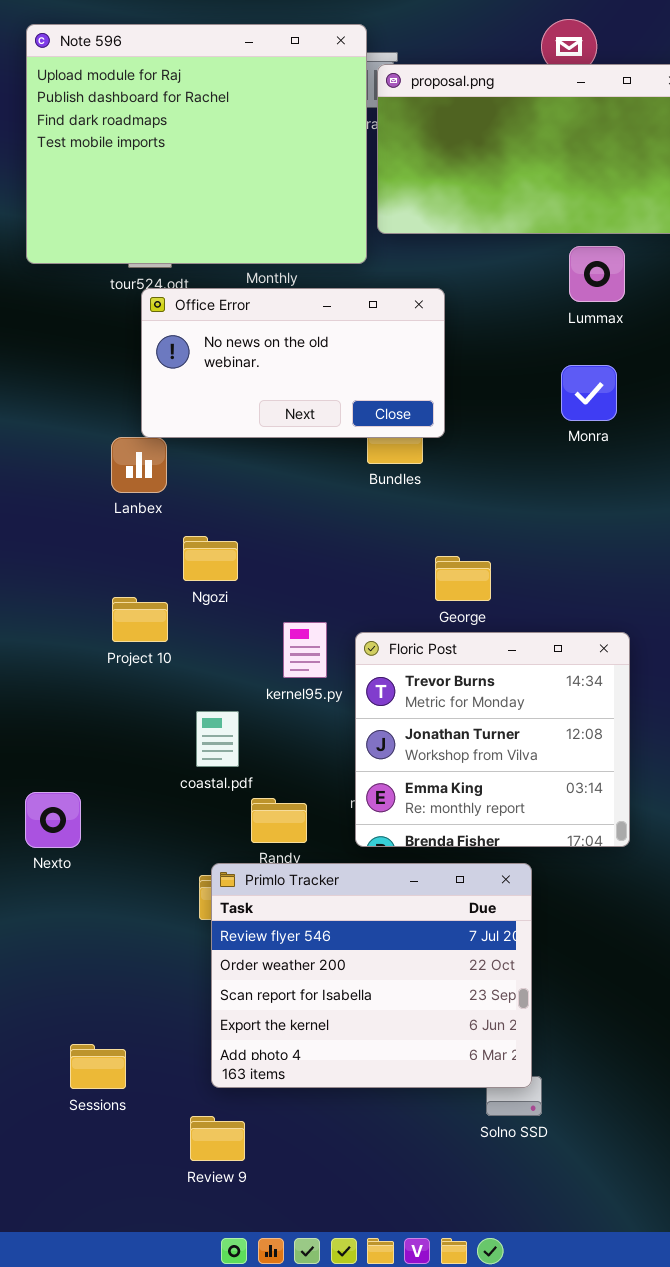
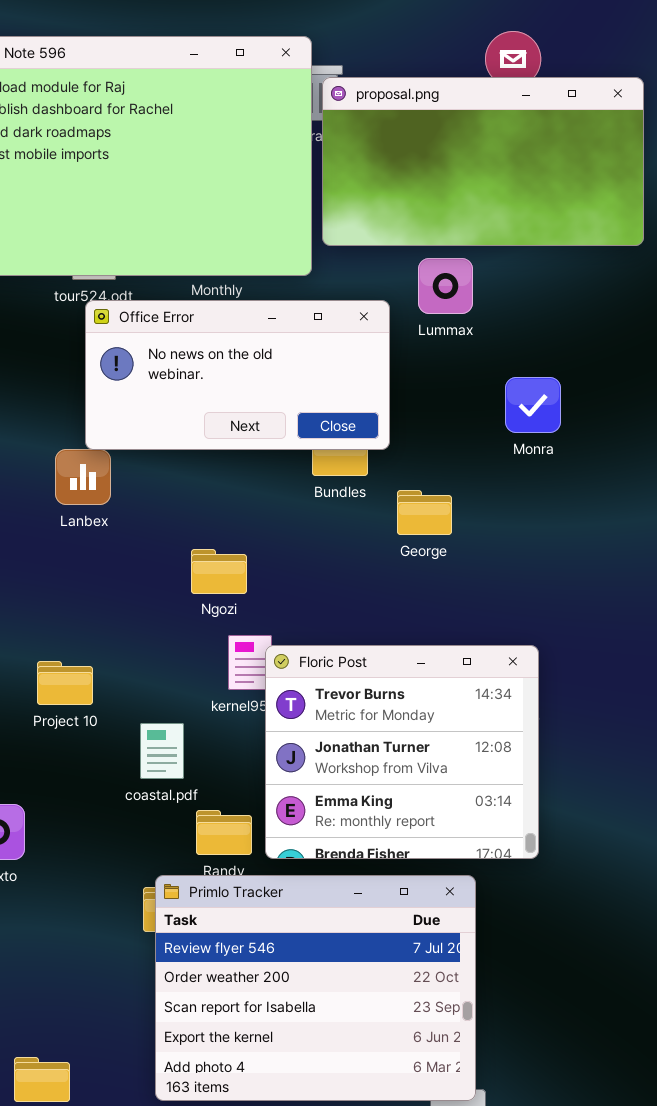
Lummax: [569,246,625,302] -> [418,258,473,314], moved
Ngozi: [183,536,238,581] -> [191,549,247,594], moved
George: [435,556,491,601] -> [397,490,452,535], moved
Project 10: [112,597,168,642] -> [37,661,93,705], moved
Floric Post: [355,632,630,847] -> [265,645,539,859], moved

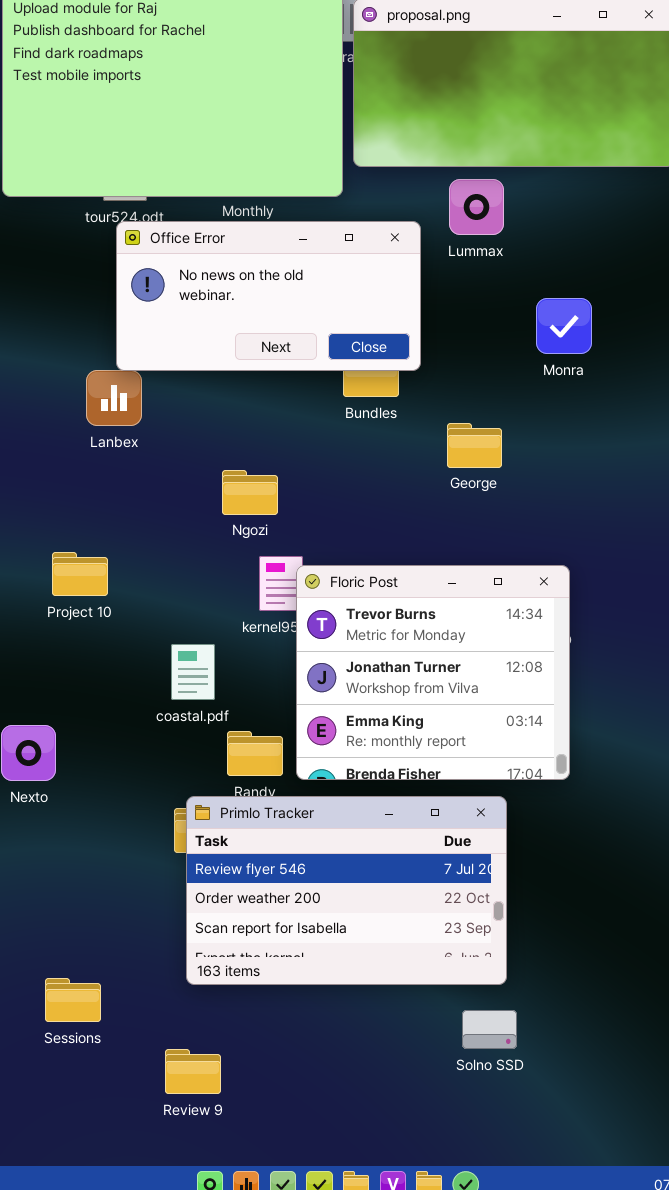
George: [397,490,452,535] -> [447,423,502,468], moved
Project 10: [37,661,93,705] -> [52,552,108,596], moved
Primlo Tracker: [155,875,476,1101] -> [186,796,507,985], resized

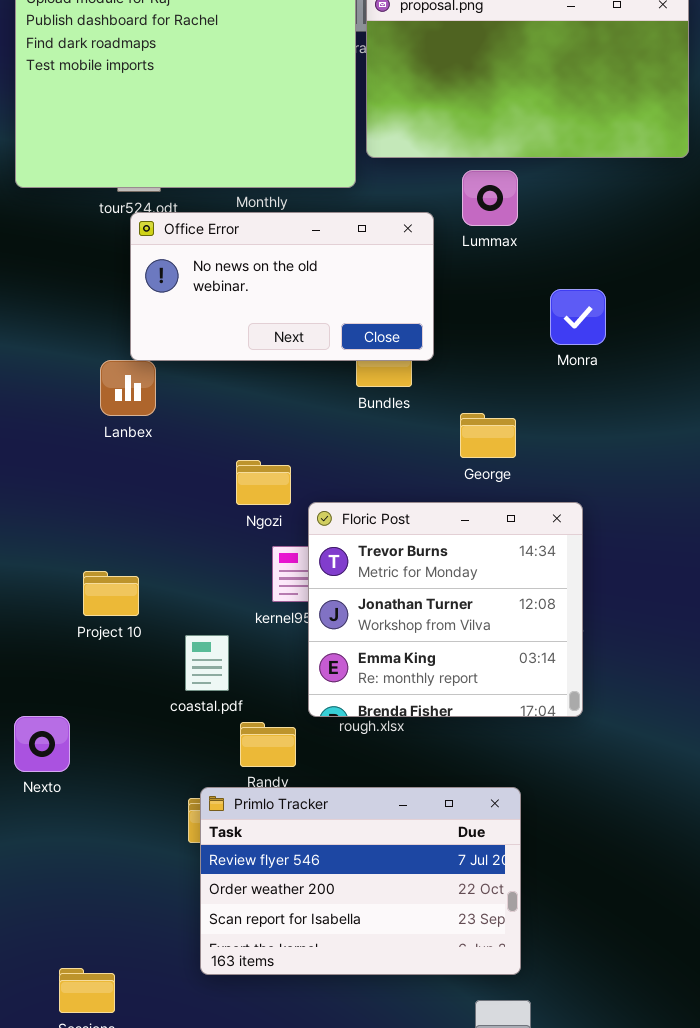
Project 10: [52,552,108,596] -> [83,571,139,616], moved
Floric Post: [296,565,570,780] -> [308,502,583,717], moved

